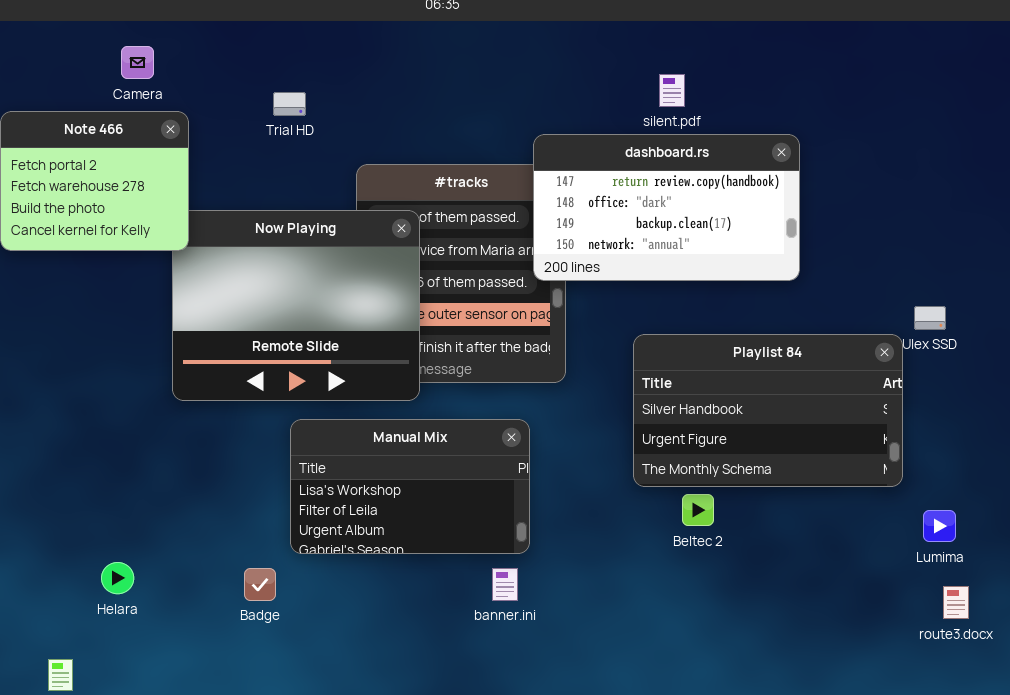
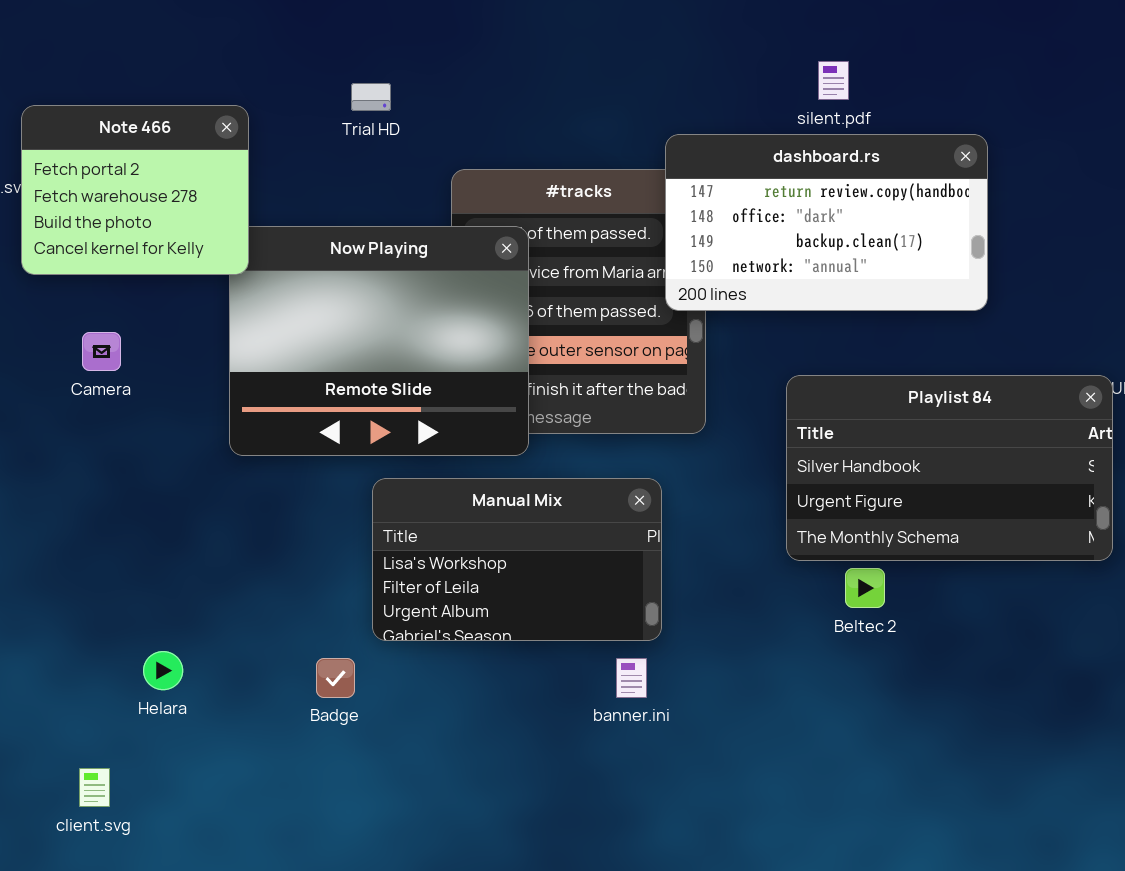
Camera: [121,46,154,79] -> [82,332,121,371], moved

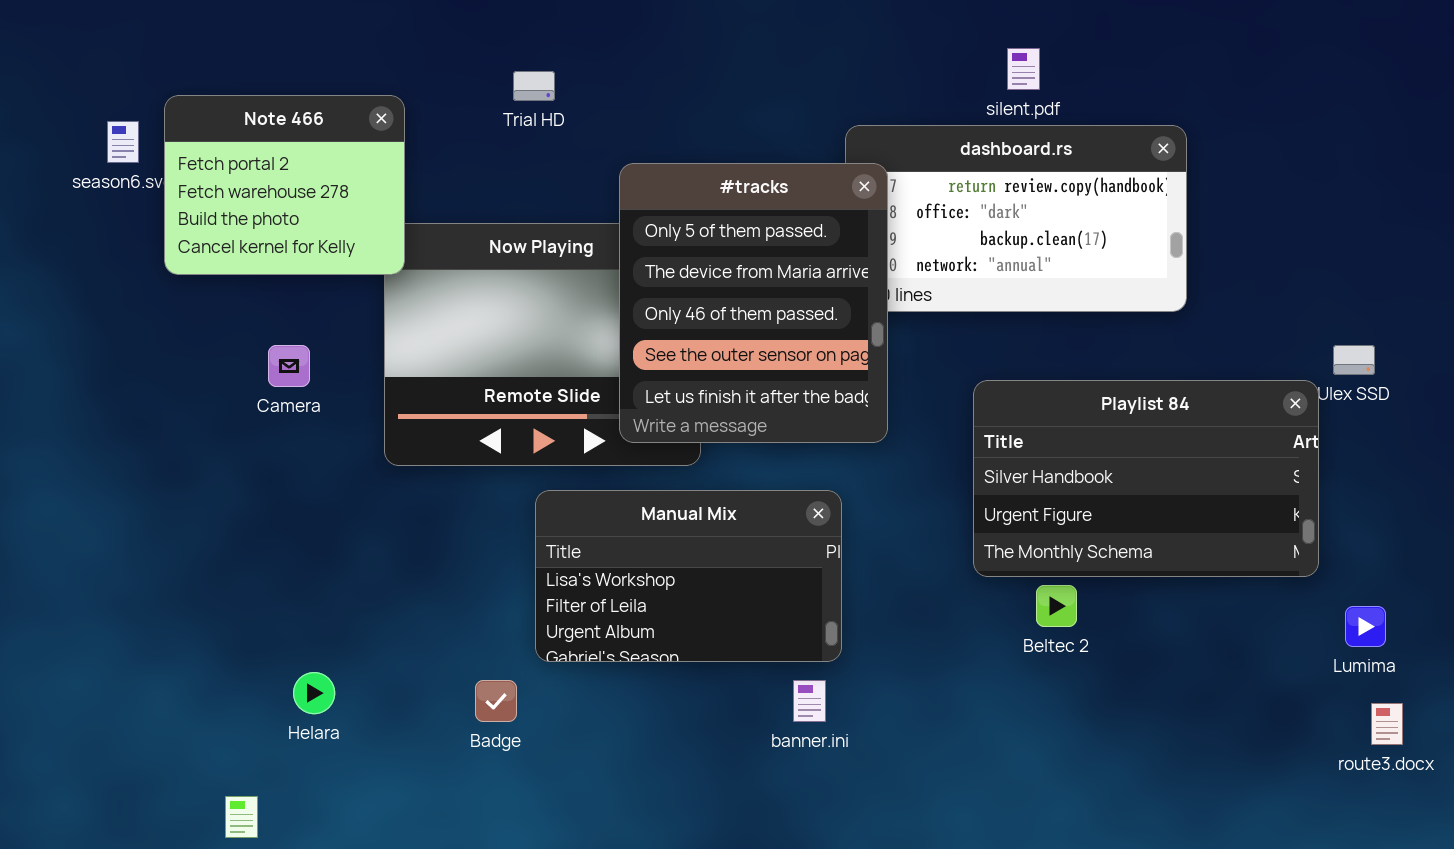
#tracks: [451,169,706,434] -> [619,163,888,443], raised
Camera: [82,332,121,371] -> [268,345,310,387], moved

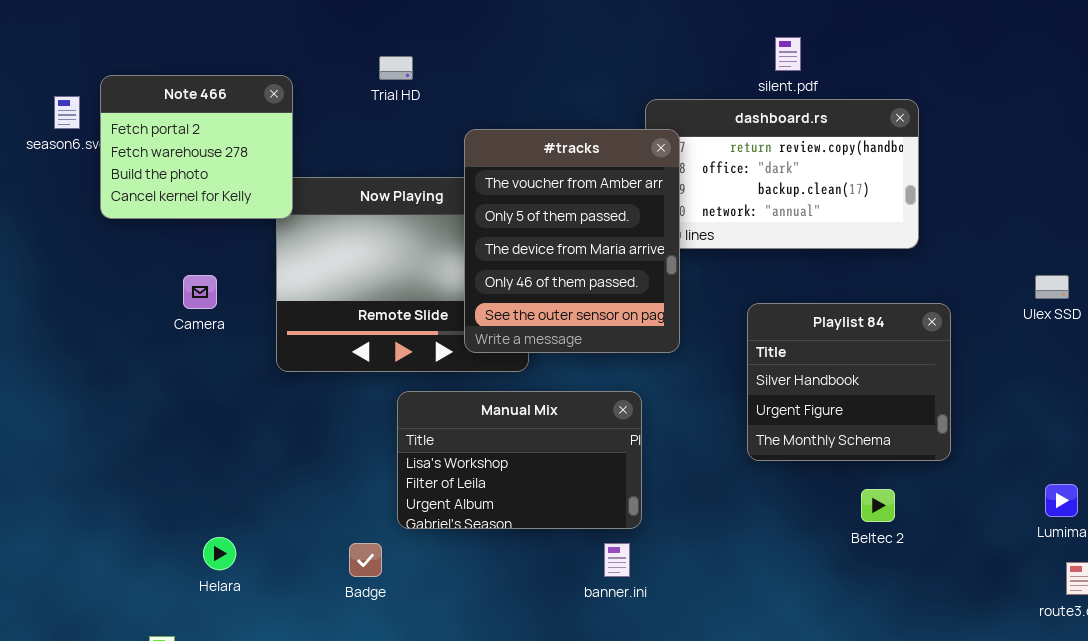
#tracks: [619,163,888,443] -> [464,129,680,353], scrolled up 1 row
Playlist 84: [973,380,1319,577] -> [747,303,951,461], resized
Beltec 2: [1036,585,1077,627] -> [861,489,895,522], moved

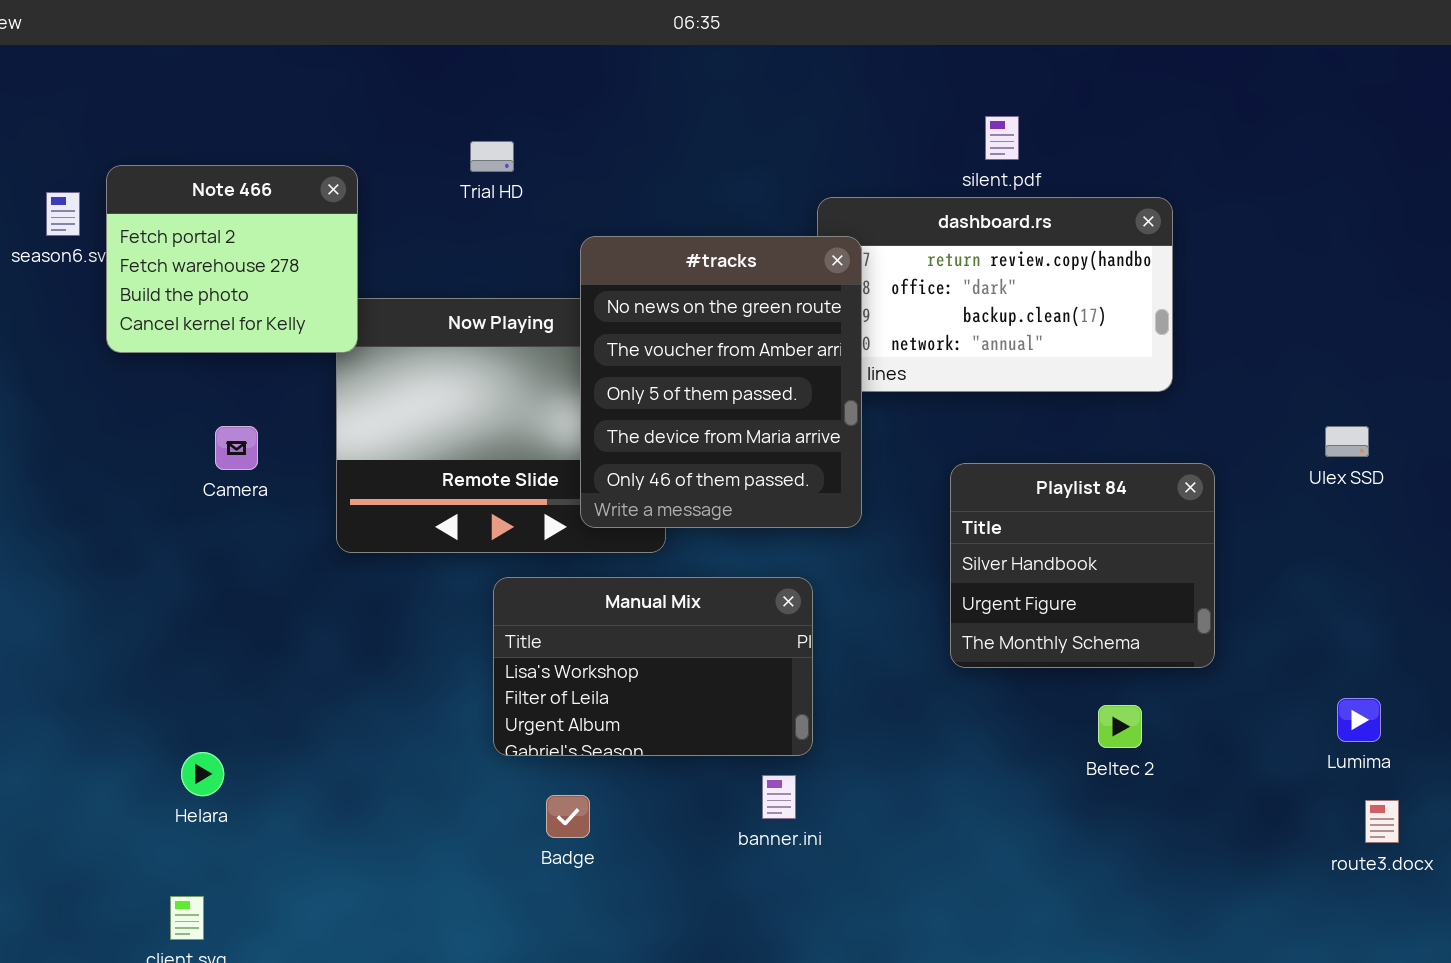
#tracks: [464,129,680,353] -> [580,236,862,528], scrolled up 1 row
Helara: [203,537,236,570] -> [181,752,224,796], moved
Badge: [349,543,382,577] -> [546,795,590,838], moved

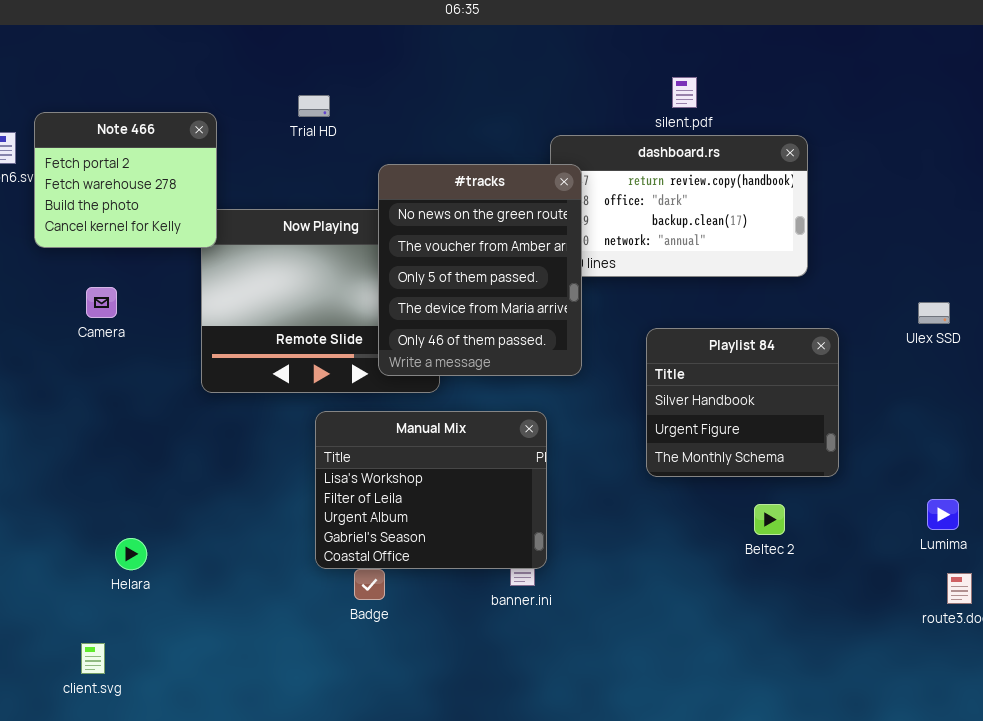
Camera: [215,426,258,470] -> [86,287,117,318], moved
Manual Mix: [493,577,813,756] -> [315,411,547,569], resized
Helara: [181,752,224,796] -> [115,538,147,570], moved

